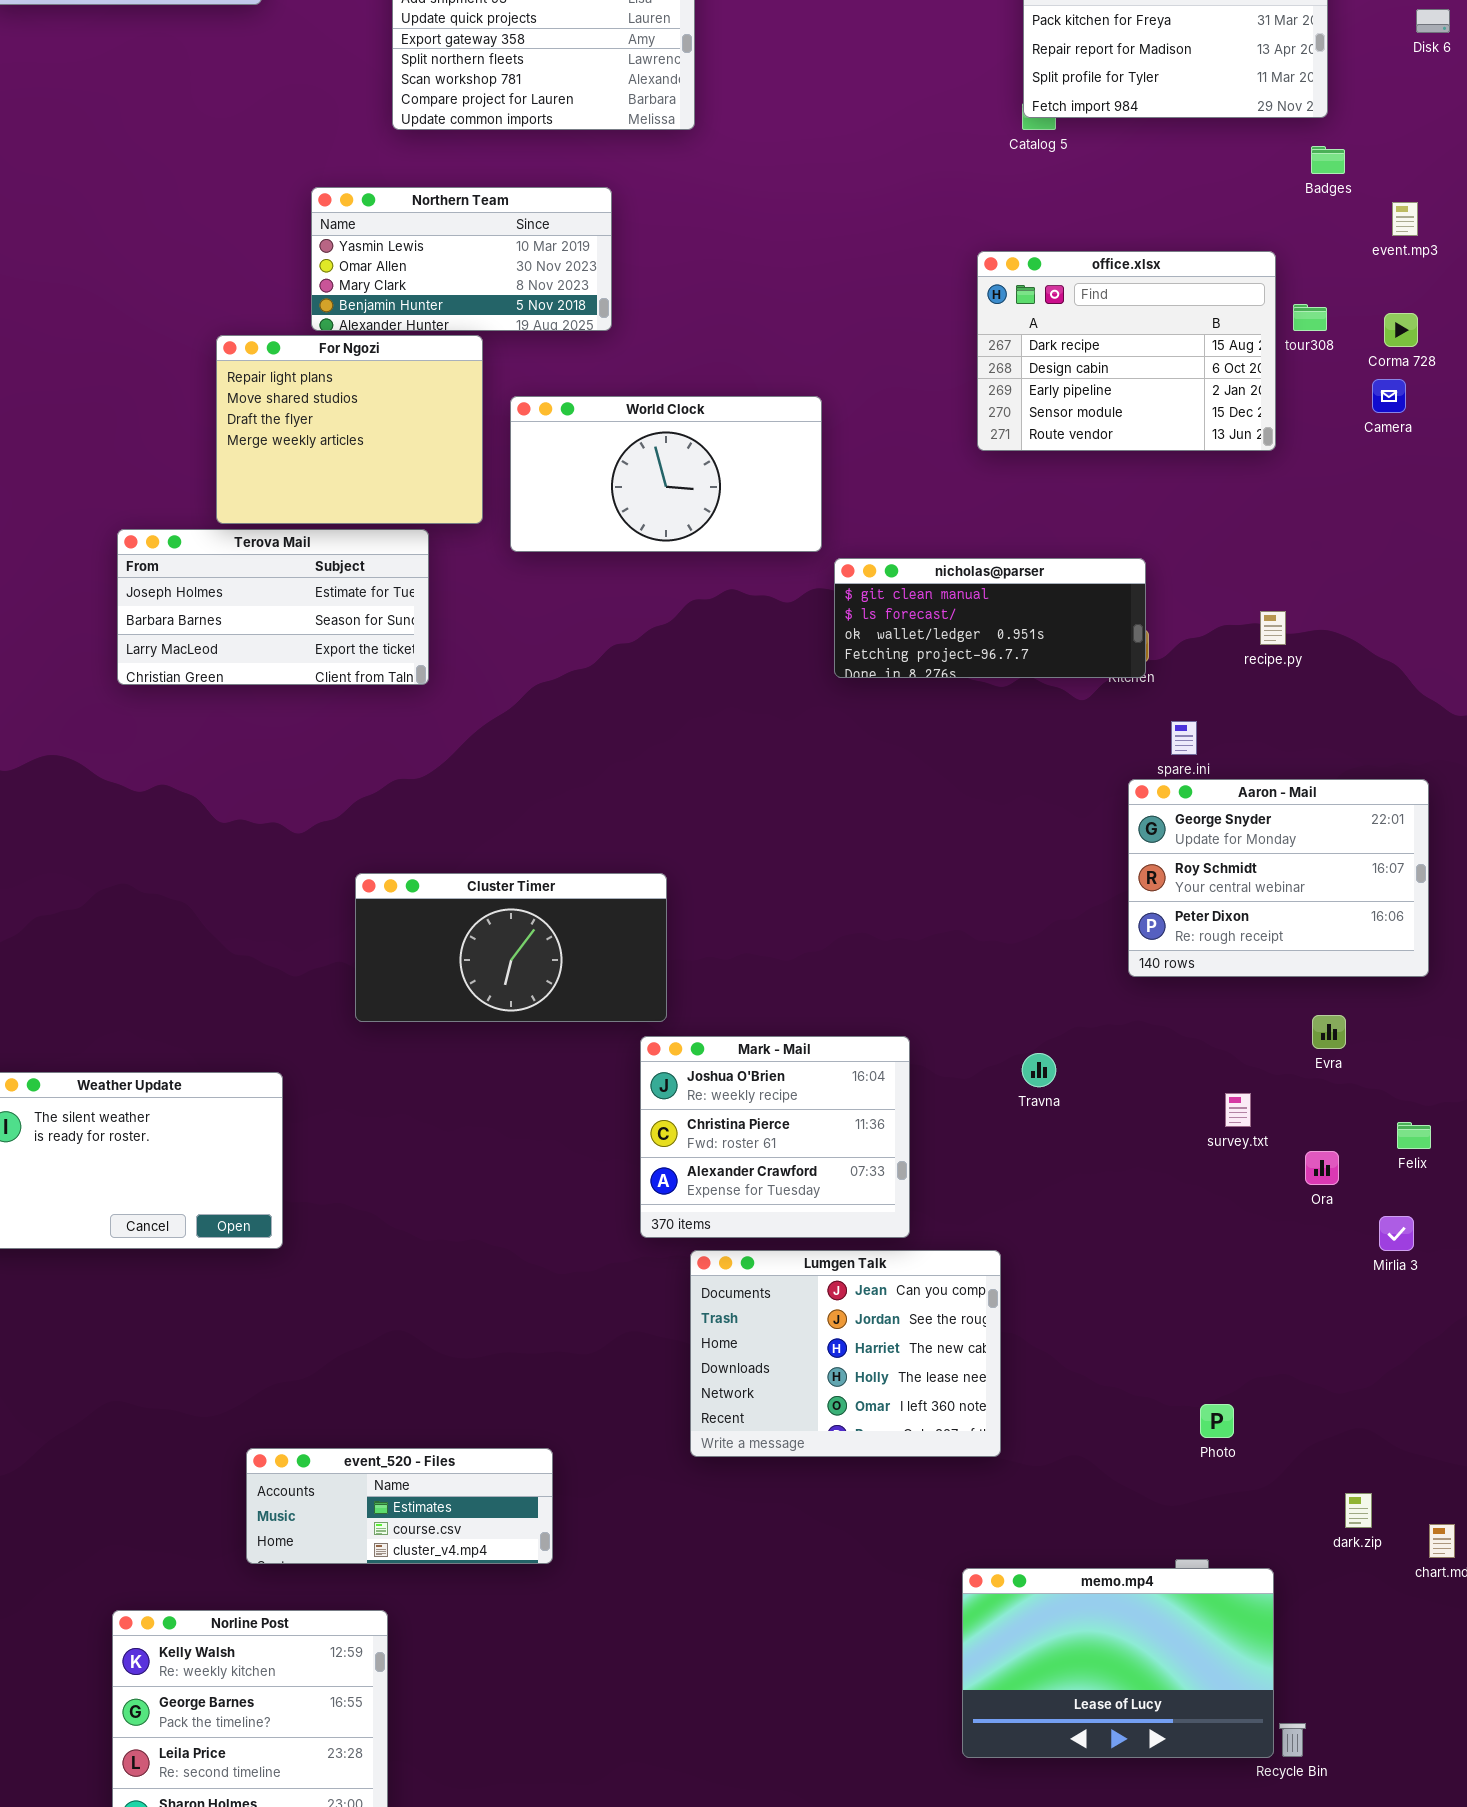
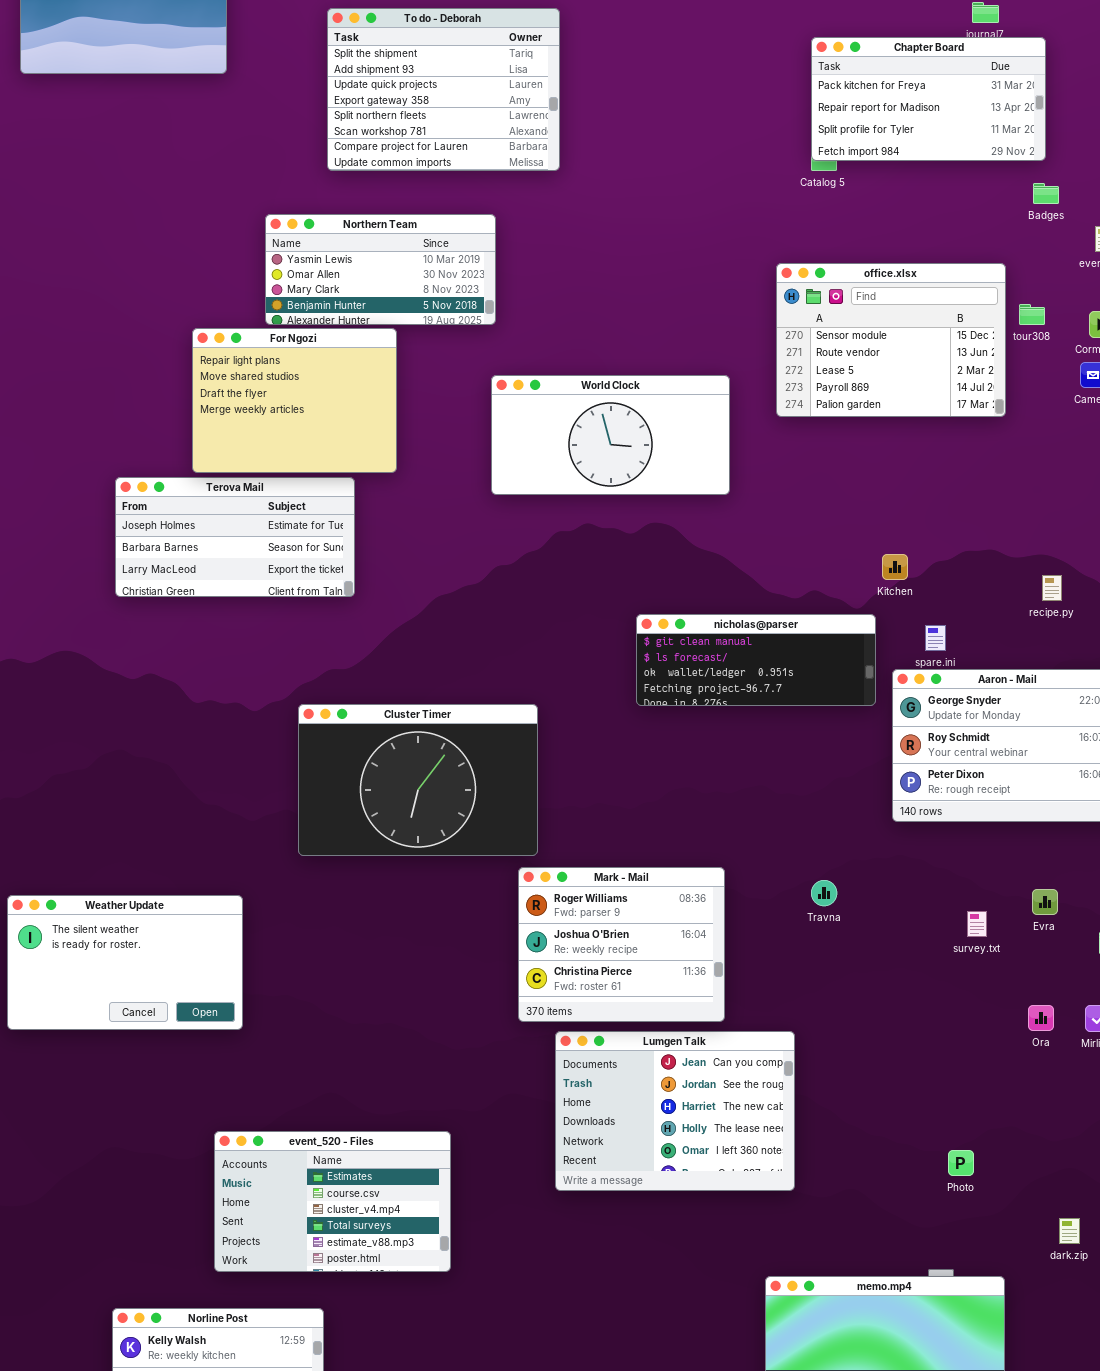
office.xlsx: [977,251,1276,451] -> [776,263,1006,417], scrolled down 3 rows
World Clock: [510,396,822,552] -> [491,375,730,495], moved
nicholas@parser: [834,558,1146,678] -> [636,614,876,706], moved
recipe.py: [1260,611,1286,645] -> [1042,575,1062,601], moved
Cluster Timer: [355,873,667,1022] -> [298,704,538,856], resized
Evra: [1312,1015,1346,1049] -> [1032,889,1058,915], moved
Mark - Mail: [640,1036,910,1238] -> [518,867,725,1022], scrolled up 1 row
Ora: [1305,1151,1339,1185] -> [1028,1005,1054,1031], moved
event_520 - Files: [246,1448,553,1564] -> [214,1131,451,1272], resized

